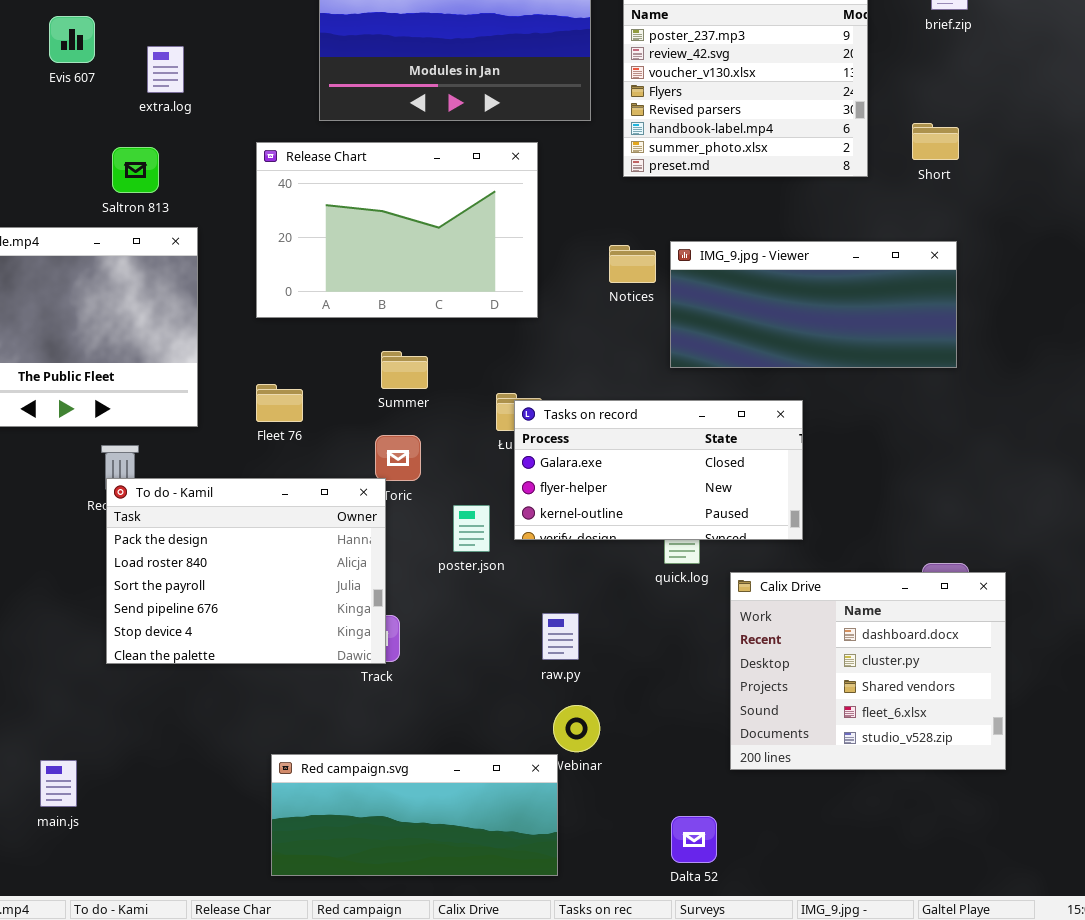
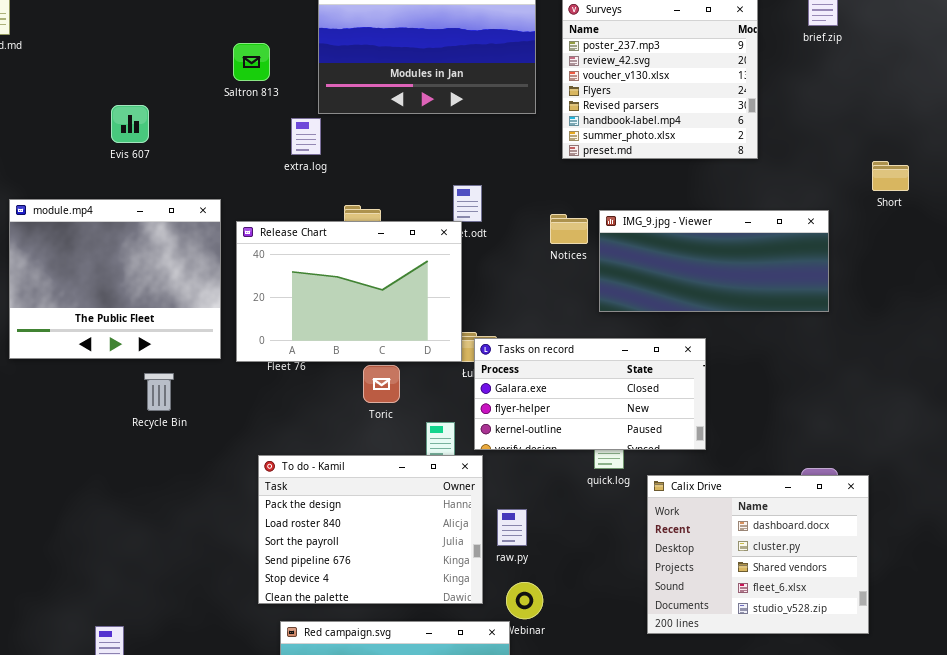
Evis 607: [49,16,95,63] -> [111,105,149,143], moved
extra.log: [147,46,184,93] -> [291,118,321,155], moved
Short: [912,123,959,160] -> [872,161,909,191], moved
Release Chart: [256,142,538,318] -> [236,221,462,362], moved
Saltron 813: [112,147,159,193] -> [233,43,270,81], moved
To do - Kamil: [106,478,386,664] -> [258,455,483,604], moved

